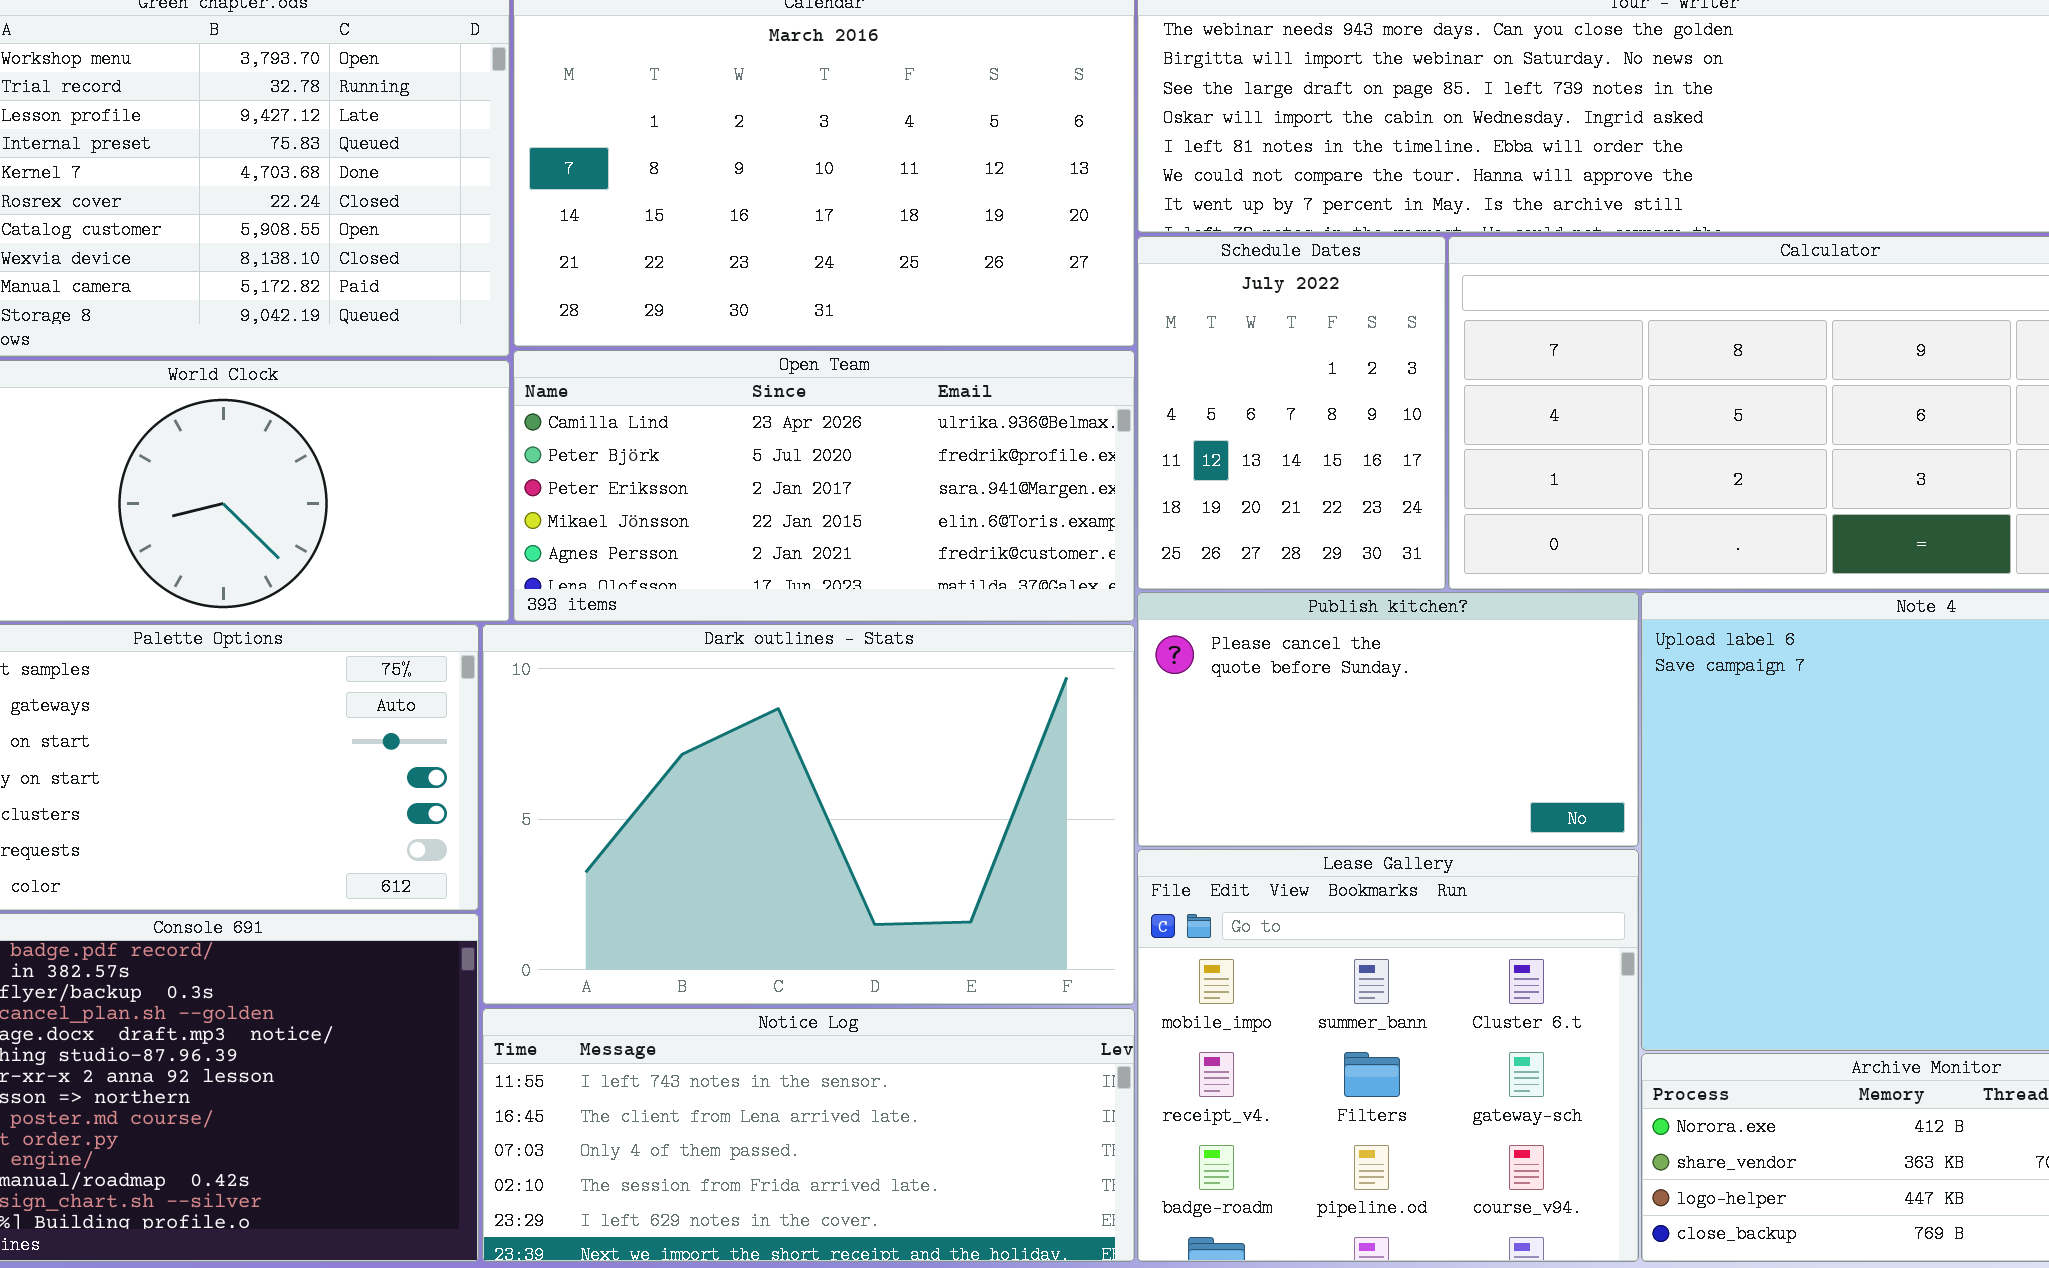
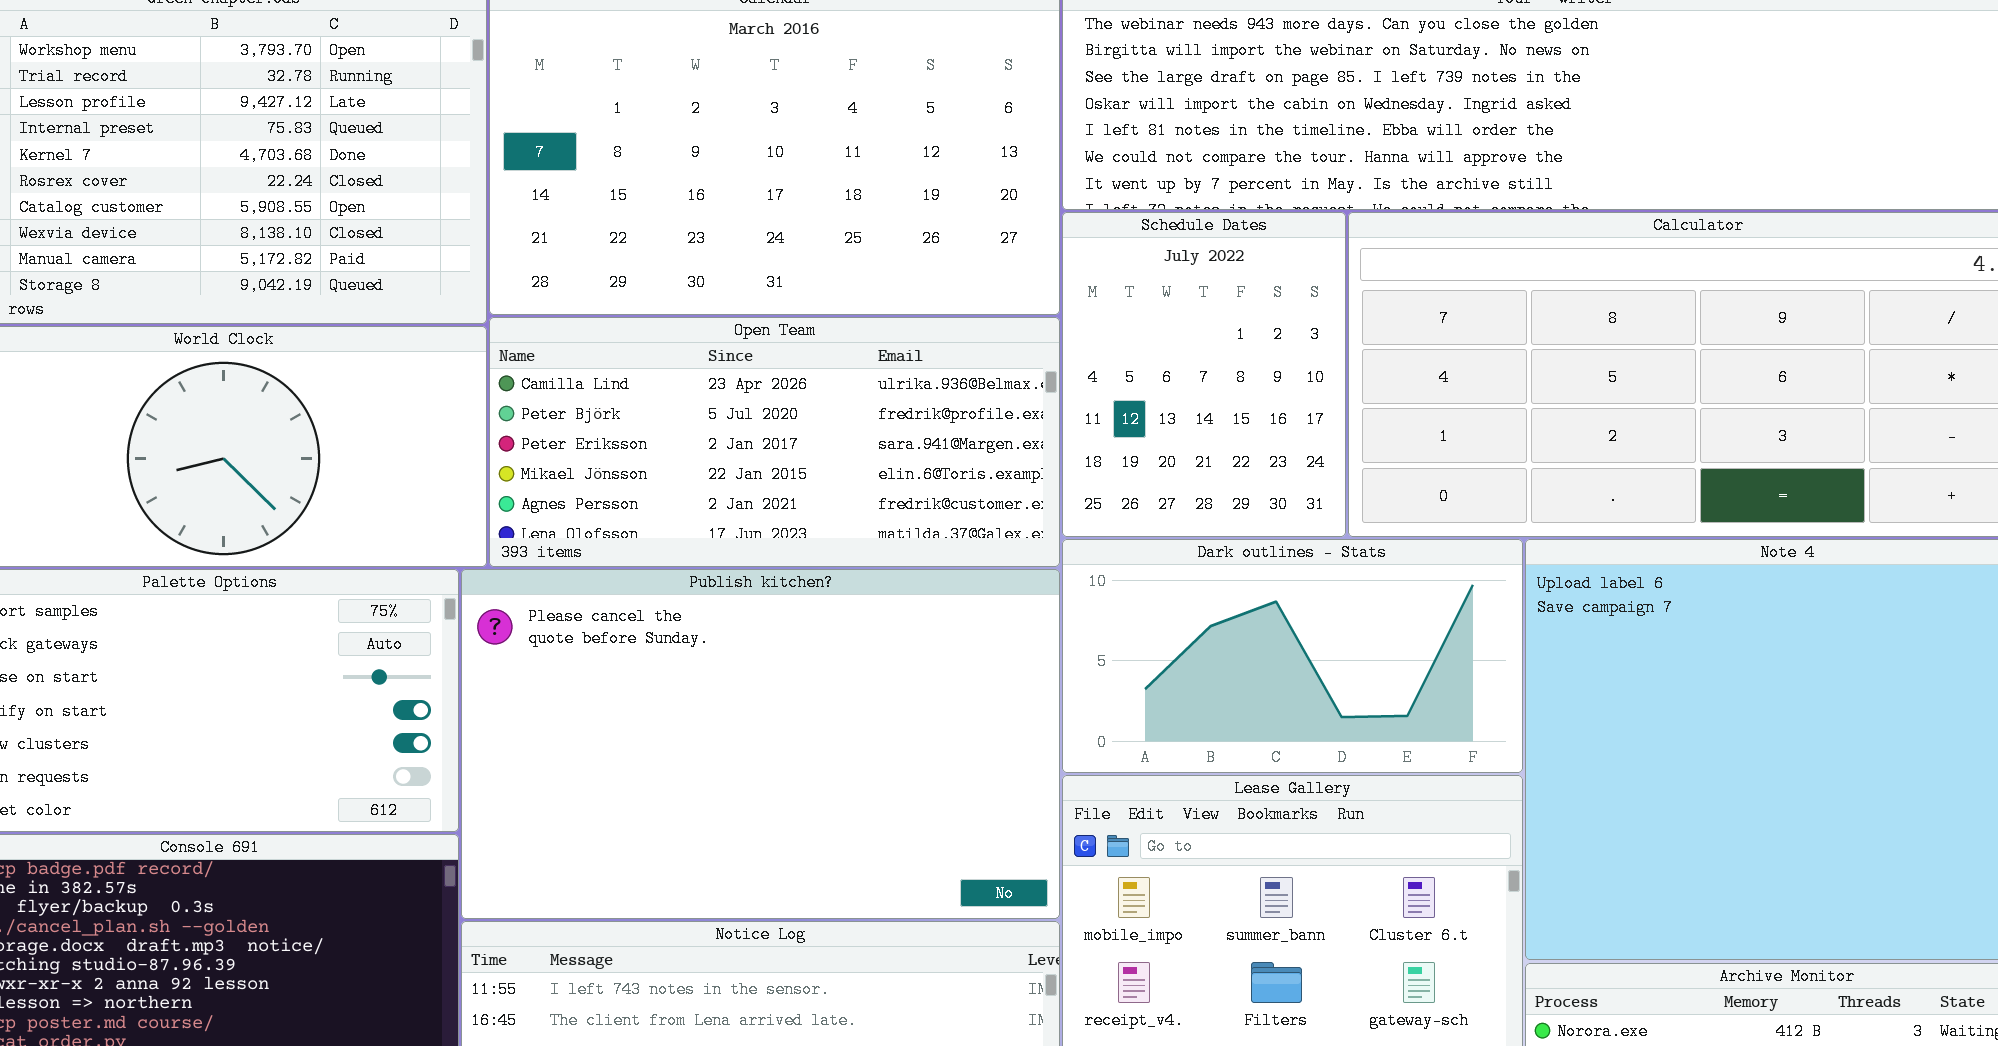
Publish kitchen?: [1137,592,1639,847] -> [461,569,1060,919], moved, resized
Dark outlines - Stats: [482,624,1135,1005] -> [1062,539,1523,773], moved, resized

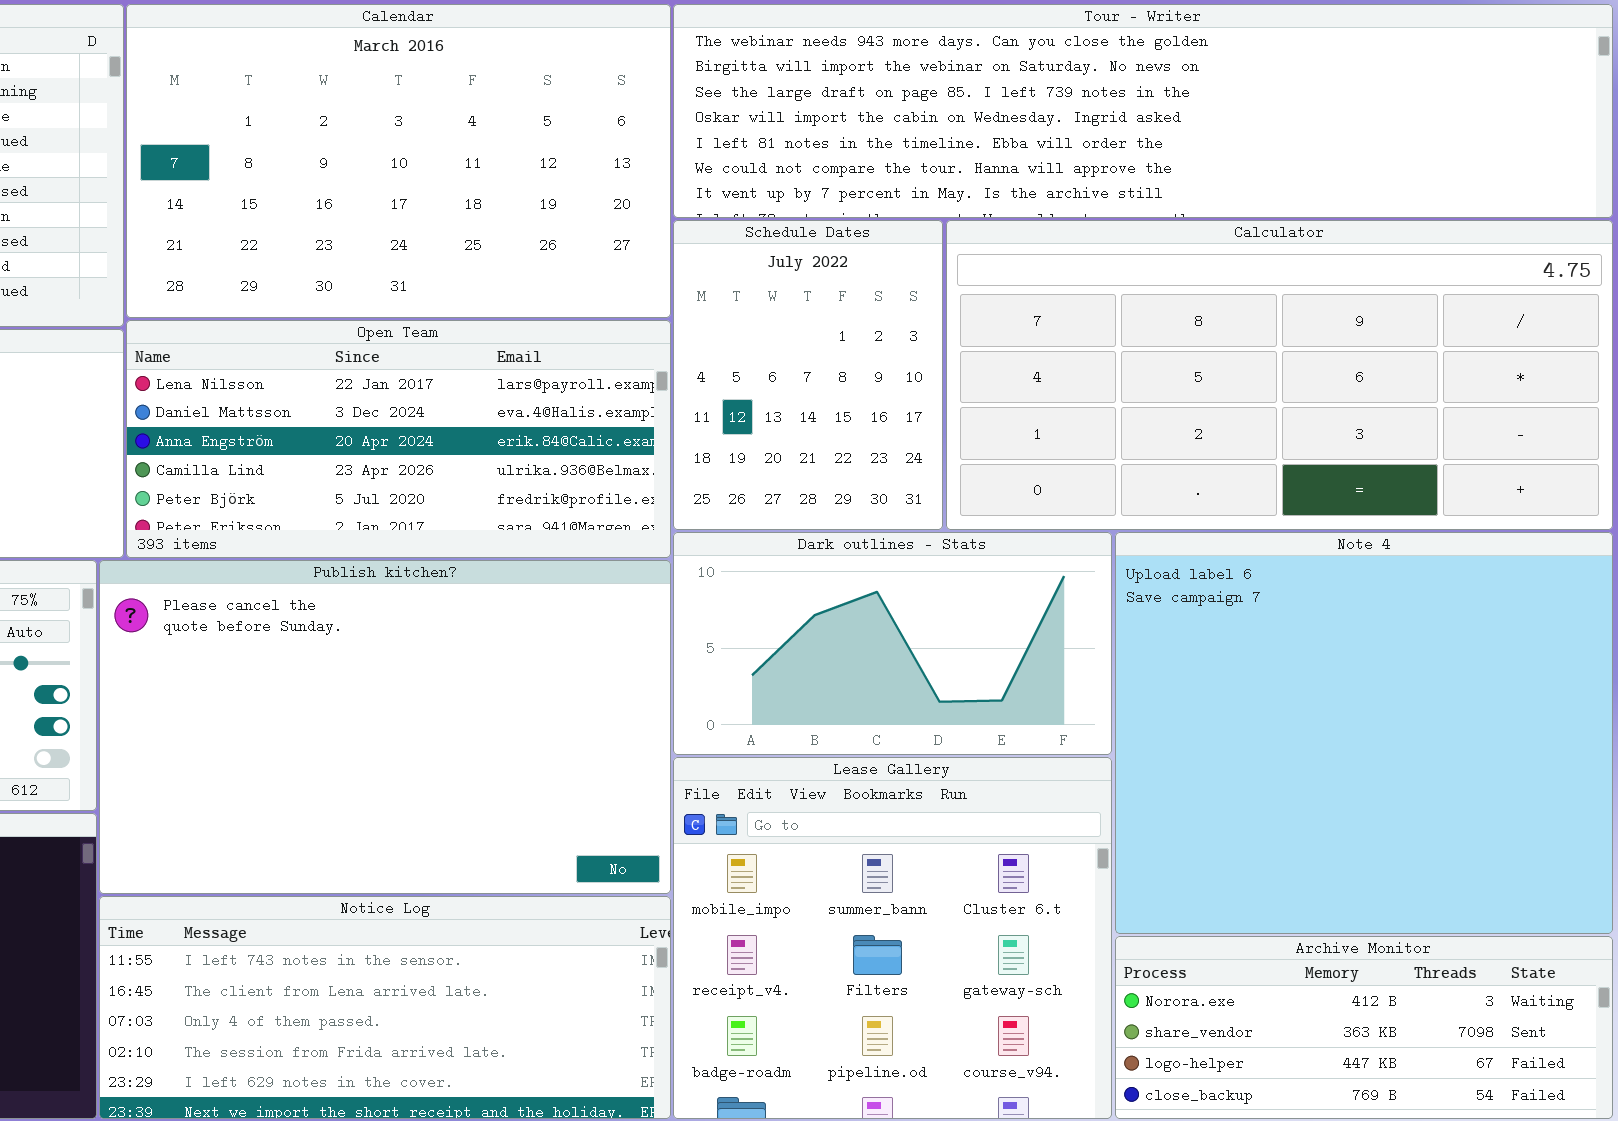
Open Team: [489,317,1060,567] -> [126,320,671,558], scrolled up 3 rows

